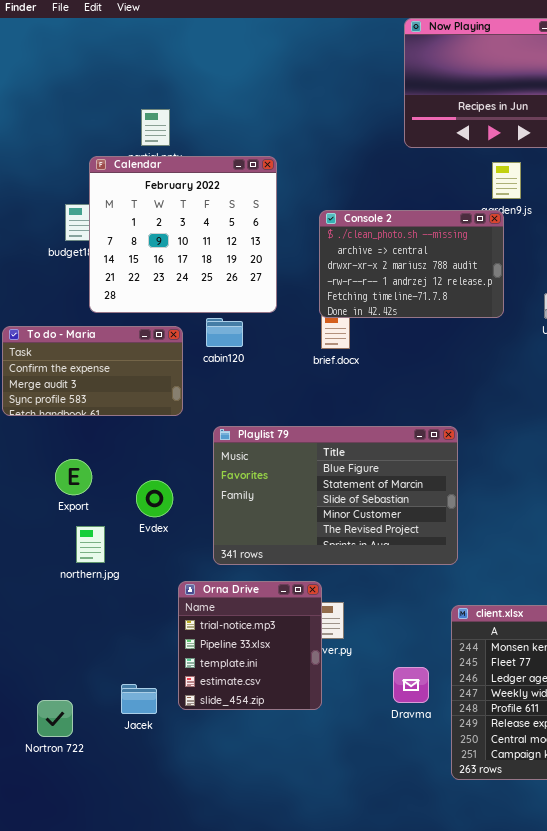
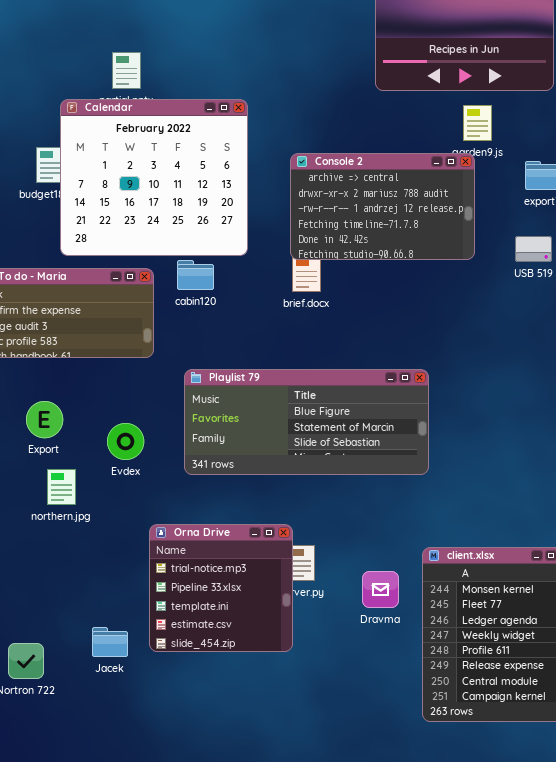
Console 2: [319,210,504,318] -> [290,153,475,260], scrolled down 1 row
Playlist 79: [213,426,458,565] -> [184,369,429,475], resized
Dravma: [393,667,429,703] -> [362,571,399,608], moved

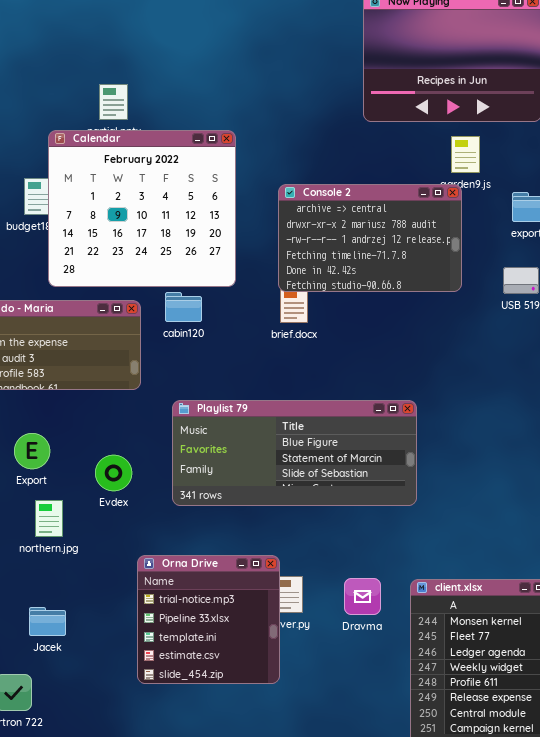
Dravma: [362,571,399,608] -> [344,578,381,615], moved
Jacek: [92,627,128,657] -> [29,607,66,636], moved

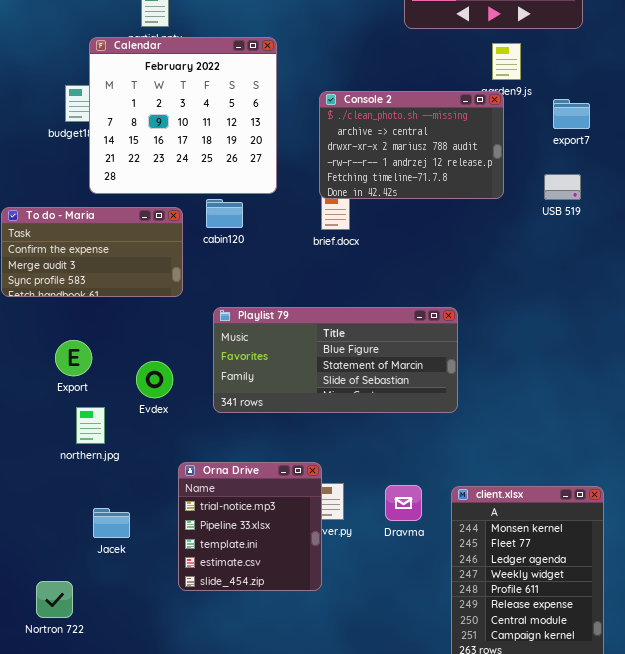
Console 2: [278,184,462,292] -> [319,91,504,199], scrolled up 1 row
Jacek: [29,607,66,636] -> [93,508,130,538], moved

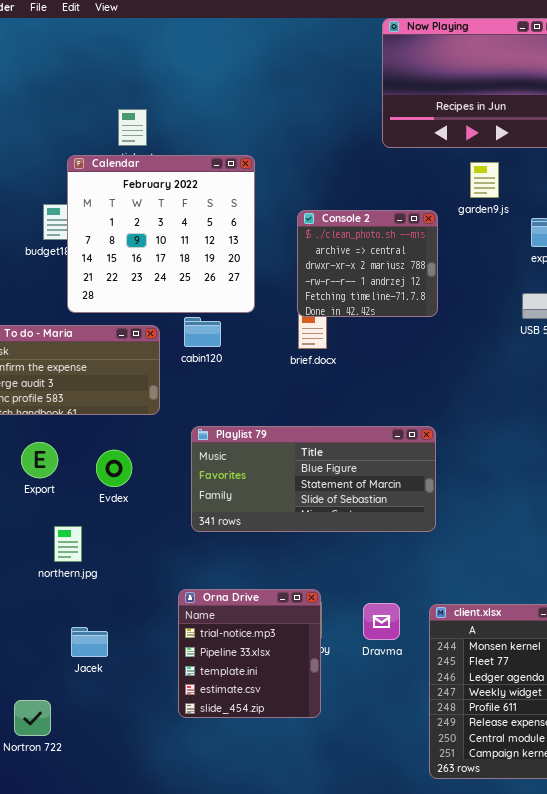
Console 2: [319,91,504,199] -> [297,210,438,317], resized
Export: [55,340,92,376] -> [21,442,58,478], moved
Evdex: [136,361,173,398] -> [96,450,132,487], moved
Orna Drive: [178,462,322,591] -> [178,589,321,718], moved

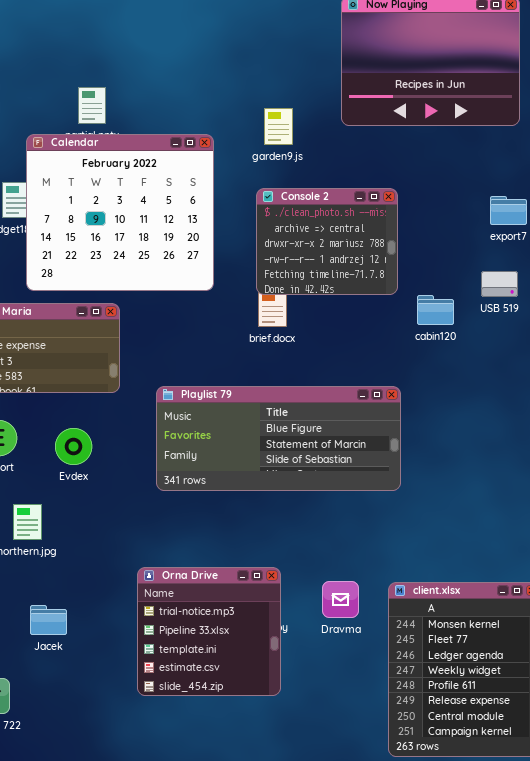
garden9.js: [470,162,499,198] -> [264,108,293,145], moved
cabin120: [184,317,221,347] -> [417,295,454,325], moved
Playlist 79: [191,426,436,532] -> [156,386,401,491], moved

